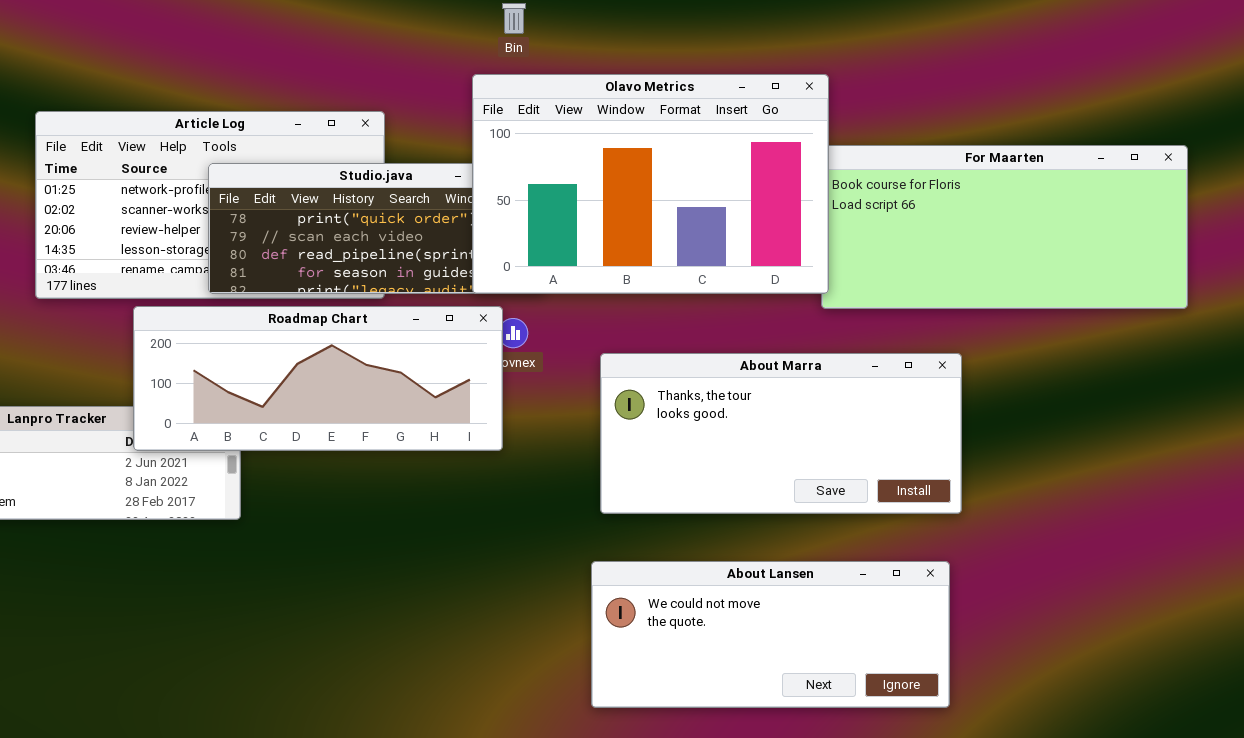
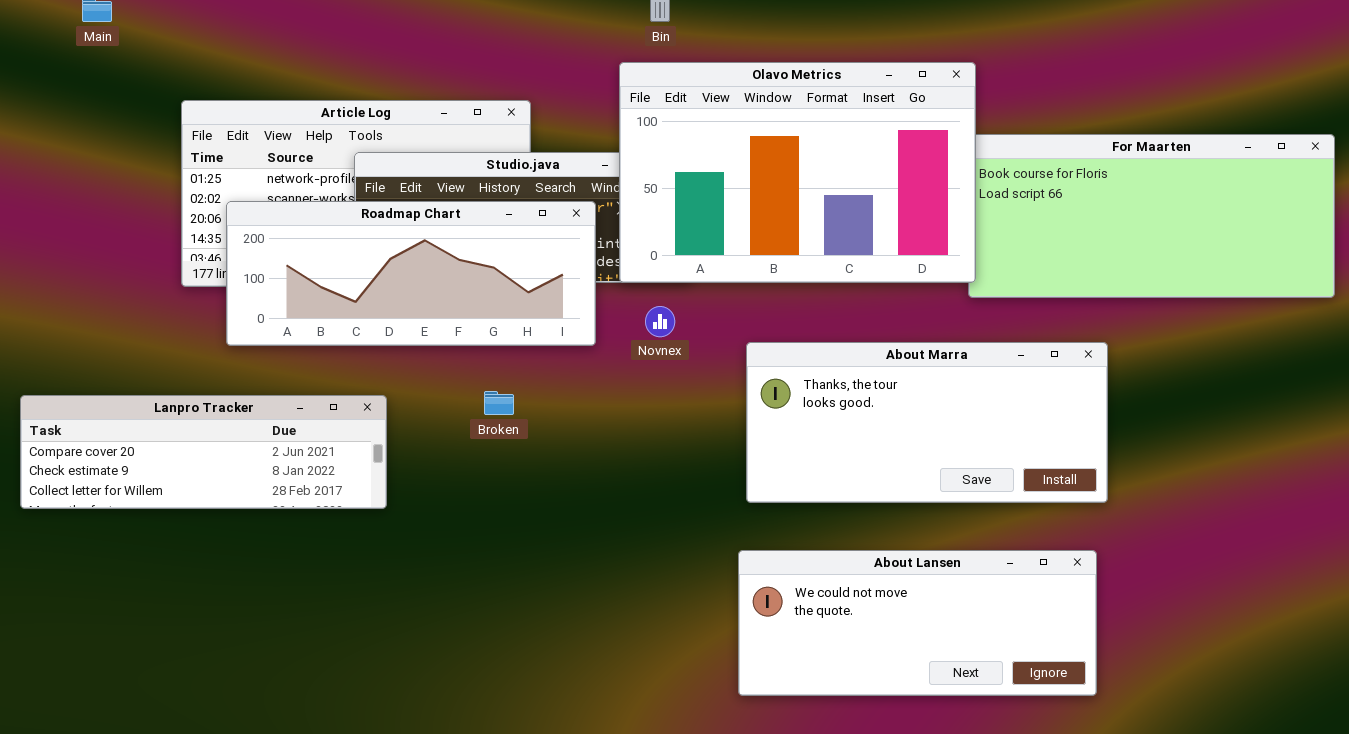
Roadmap Chart: [133,306,503,451] -> [226,201,596,346], moved

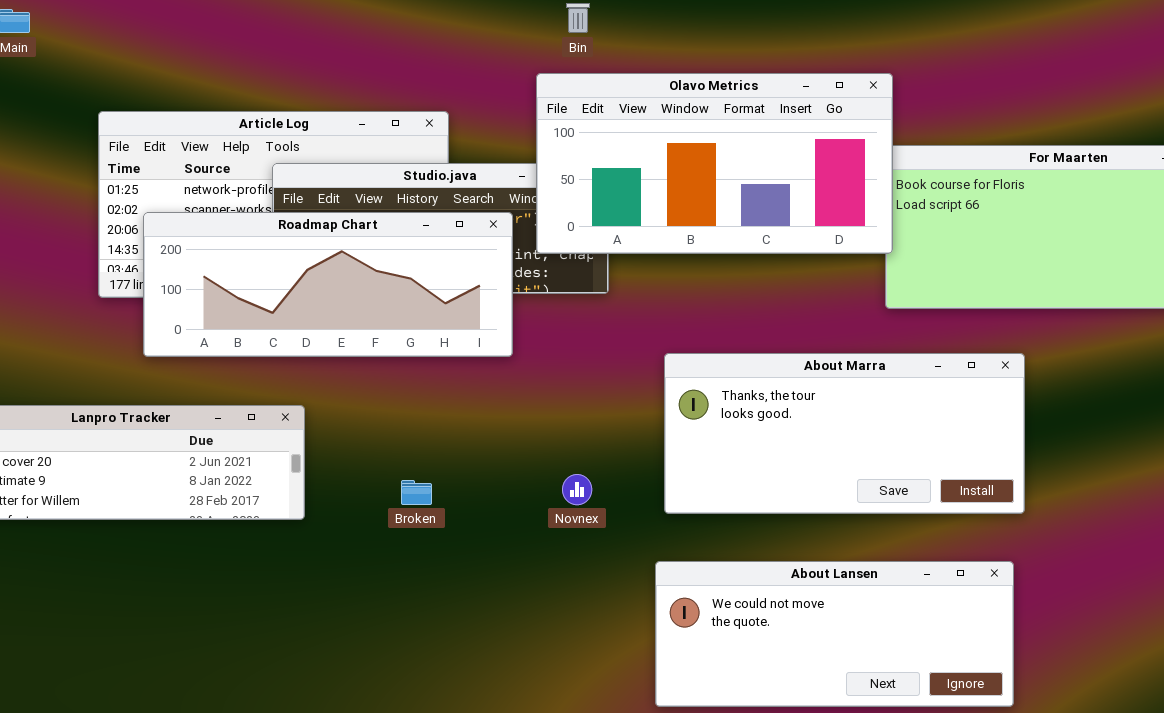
Olavo Metrics: [619,62,976,283] -> [536,73,893,254], resized
Novnex: [645,306,675,337] -> [562,474,592,505], moved
Broken: [484,391,514,415] -> [401,480,432,505], moved

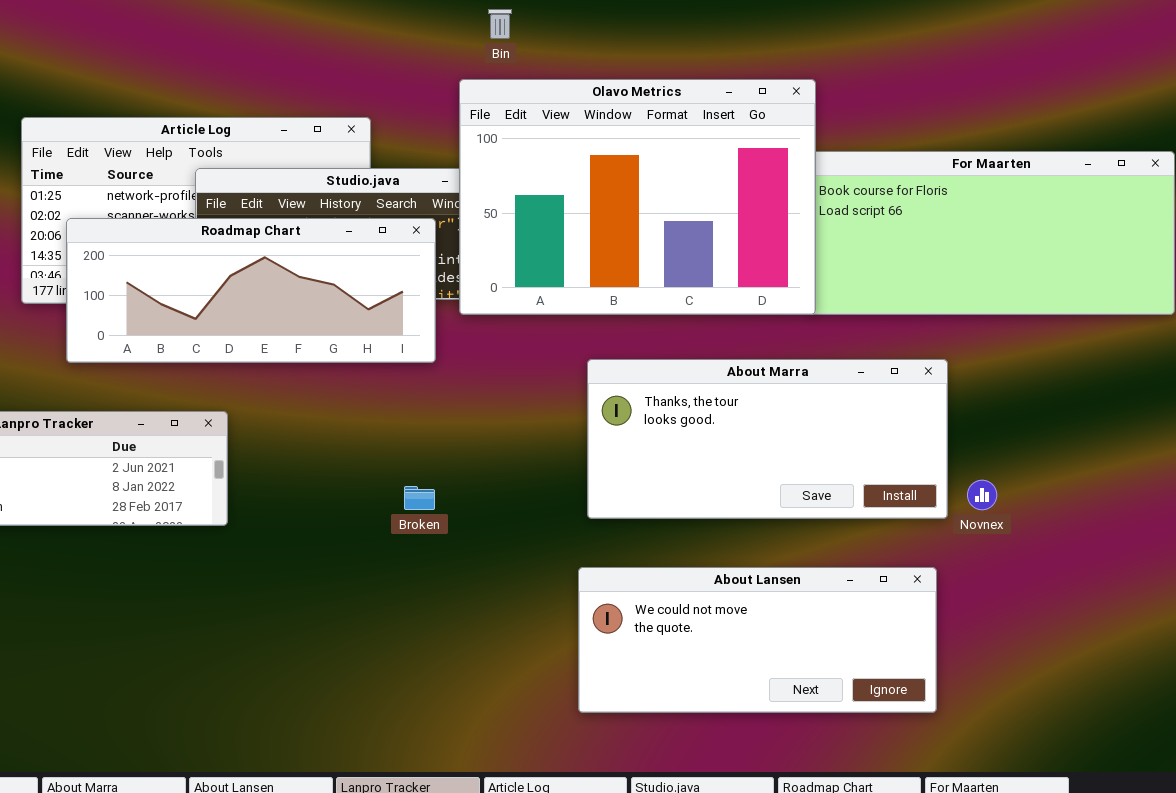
Olavo Metrics: [536,73,893,254] -> [459,79,816,315], resized
Novnex: [562,474,592,505] -> [967,480,997,510], moved
Broken: [401,480,432,505] -> [404,486,435,510], moved

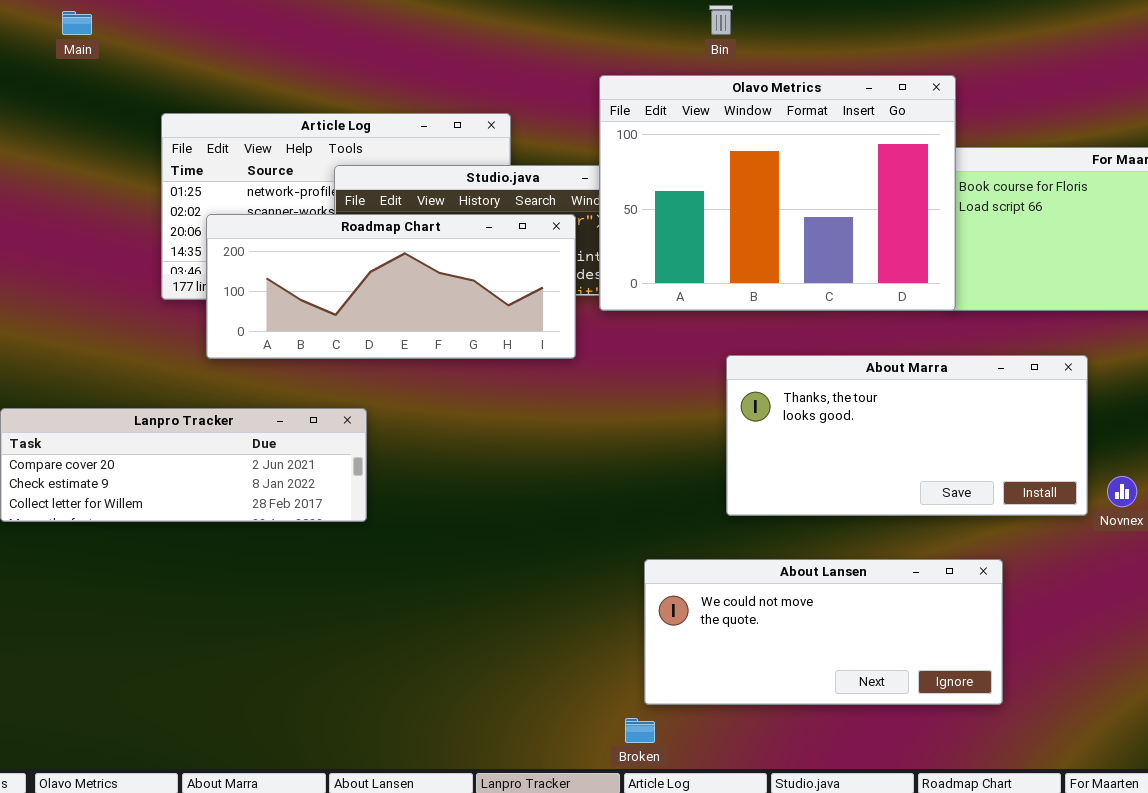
Bin: [488,9,512,39] -> [709,5,733,35], moved
Broken: [404,486,435,510] -> [625,718,655,743], moved
About Lansen: [578,567,937,713] -> [644,559,1003,705], moved

